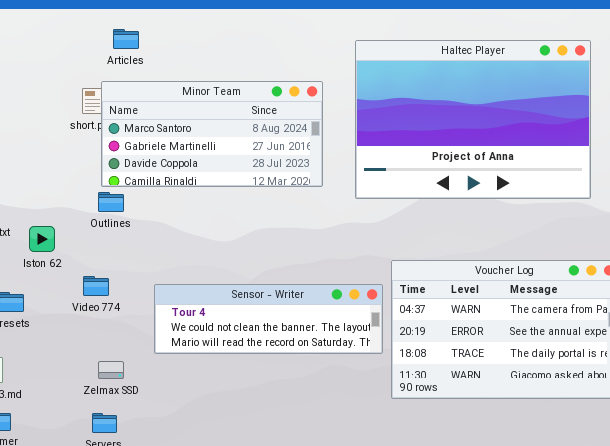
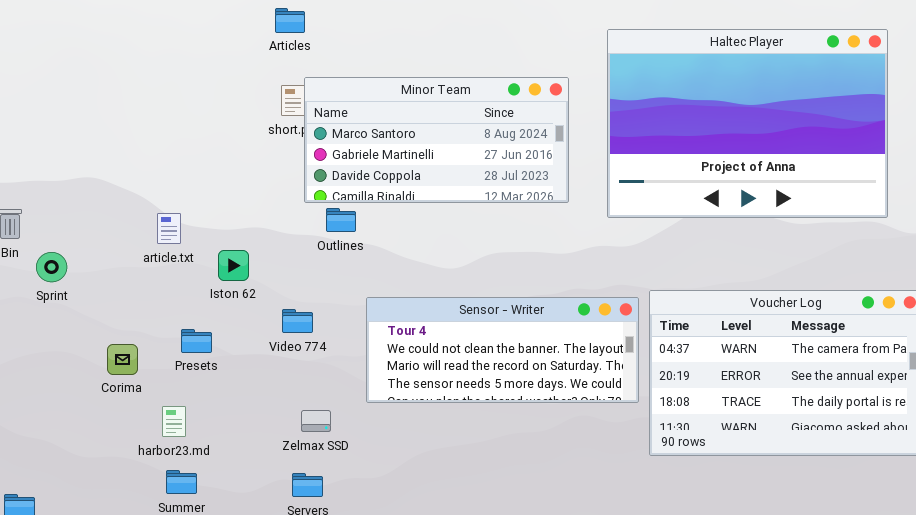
Articles: [113,29,139,49] -> [275,8,305,33], moved
Outlines: [98,192,124,212] -> [326,208,356,232], moved
Sensor - Writer: [154,284,383,354] -> [366,297,639,403], resized

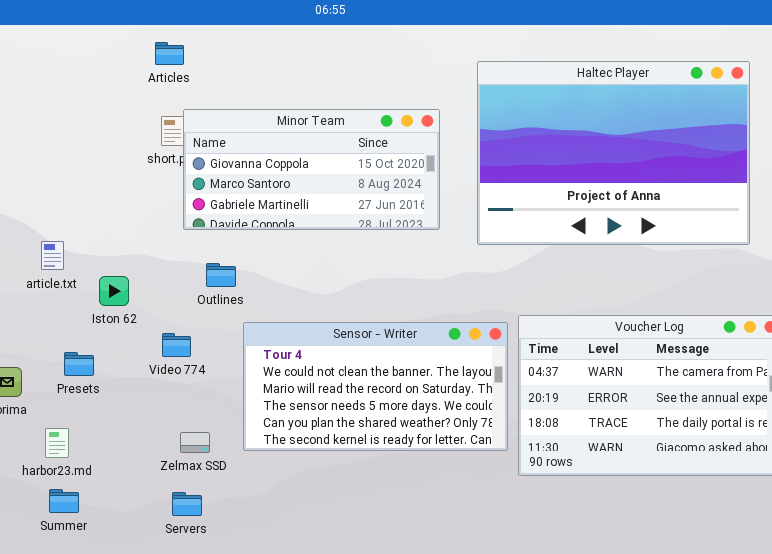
Minor Team: [304,77,569,203] -> [183,109,440,230], scrolled up 1 row
Outlines: [326,208,356,232] -> [206,263,236,287], moved
Sensor - Writer: [366,297,639,403] -> [243,322,508,451], resized

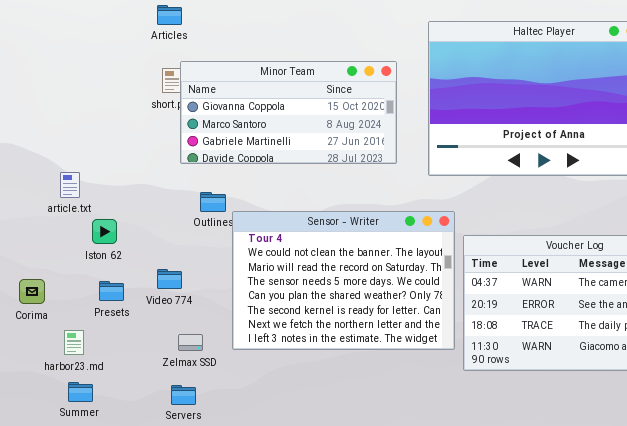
Iston 62: [99,276,129,306] -> [92,219,117,244], moved
Sensor - Writer: [243,322,508,451] -> [232,211,455,350], resized
Video 774: [162,333,191,357] -> [157,269,182,289], moved
Presets: [64,352,94,376] -> [99,281,124,301], moved

